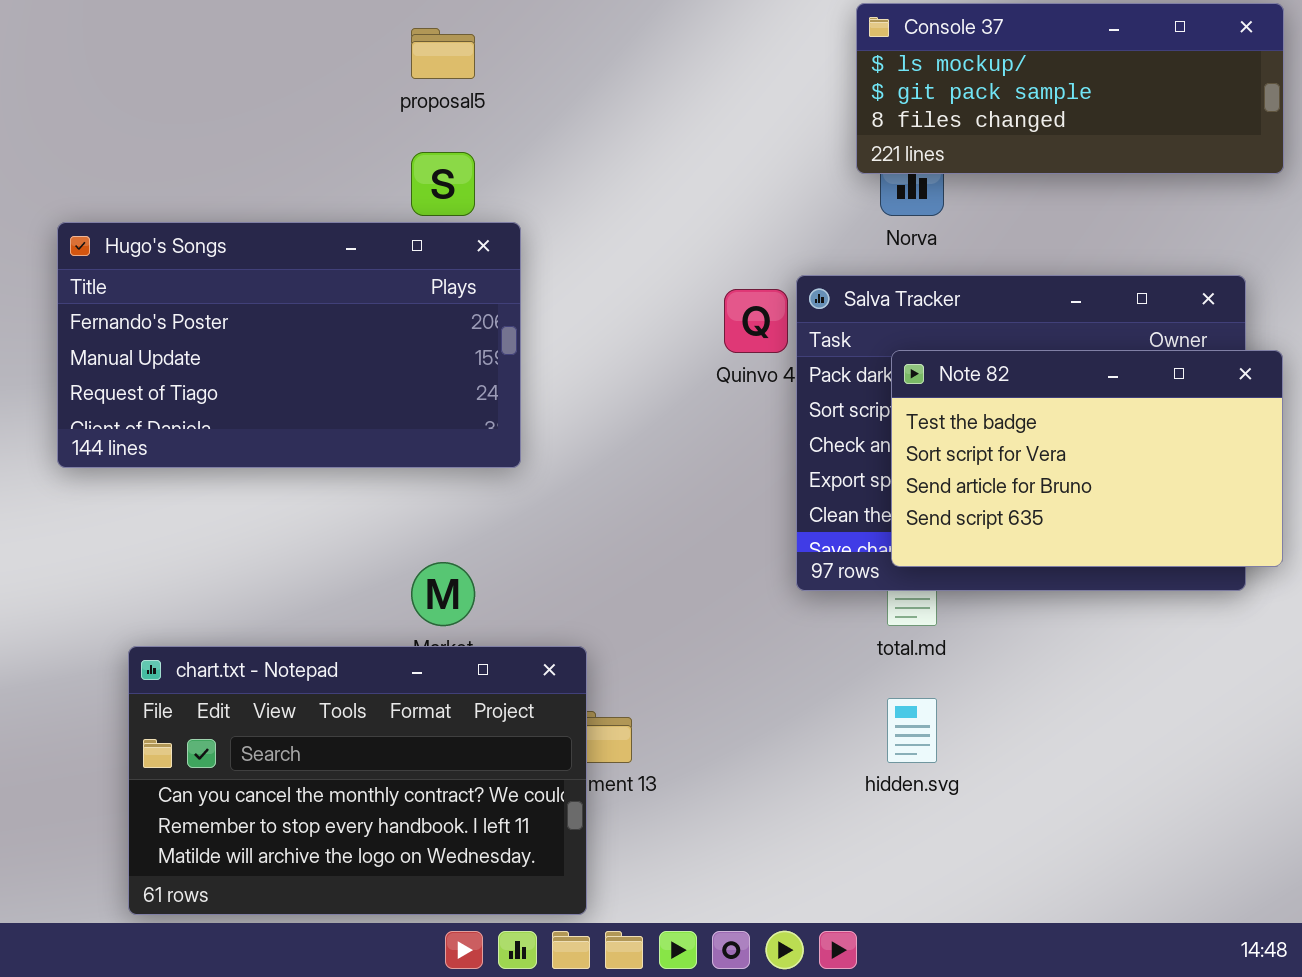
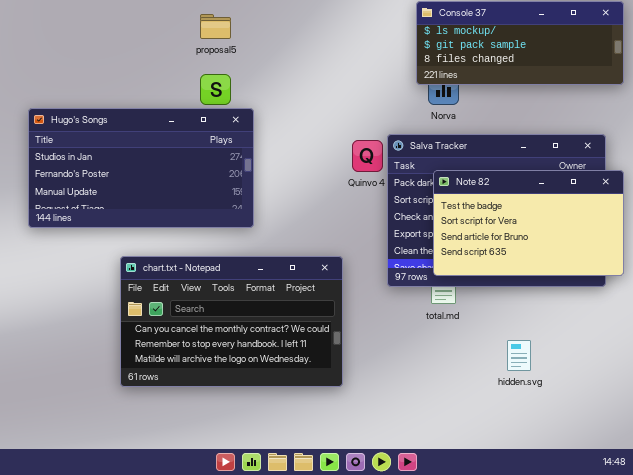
Hugo's Songs: [57,222,521,468] -> [28,108,254,228], scrolled up 1 row
chart.txt - Notepad: [128,646,587,915] -> [120,256,343,387], moved
hidden.svg: [887,698,937,763] -> [507,340,531,371], moved

